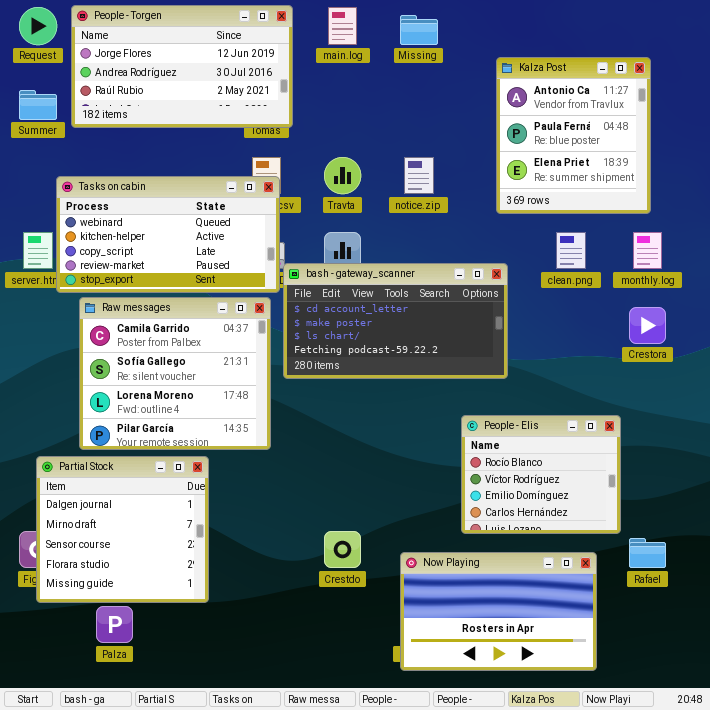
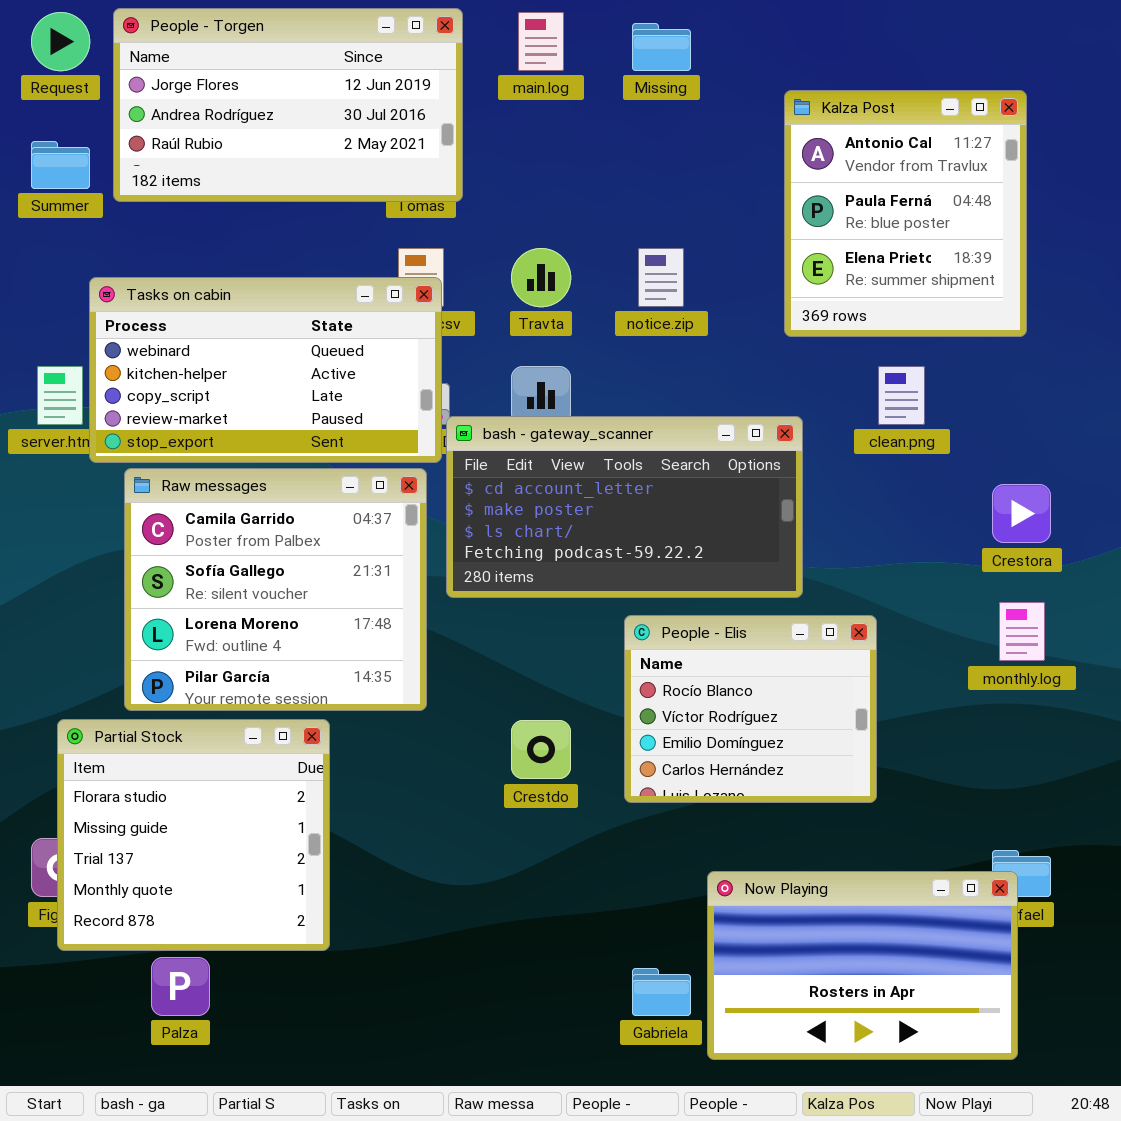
monthly.log: [633,232,662,269] -> [999,602,1045,661], moved
People - Elis: [461,415,621,534] -> [624,615,877,803], moved
Partial Stock: [36,456,209,603] -> [57,719,330,951], scrolled down 3 rows
Crestdo: [324,531,361,568] -> [511,720,571,779], moved
Now Playing: [400,552,597,671] -> [707,871,1018,1060], moved

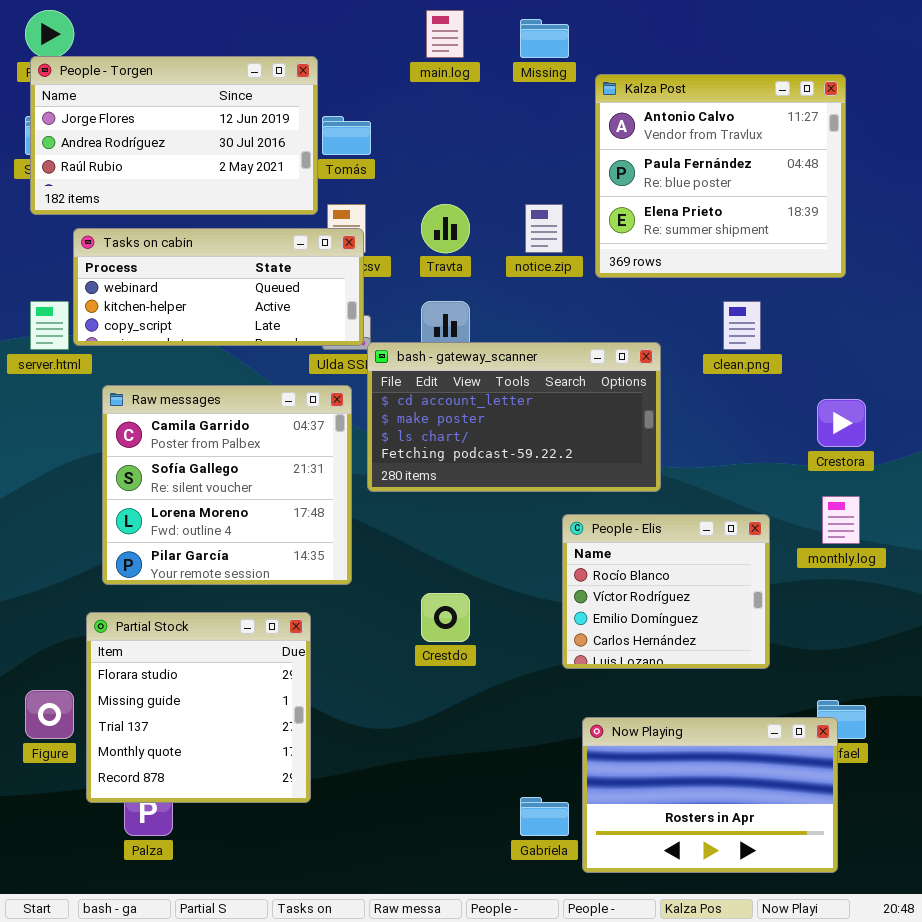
People - Torgen: [113,8,463,202] -> [30,56,318,215], moved
Kalza Post: [784,90,1027,337] -> [595,74,846,278], resized
Tasks on cabin: [89,277,442,463] -> [73,228,364,346], resized
People - Elis: [624,615,877,803] -> [562,514,770,669], moved
Partial Stock: [57,719,330,951] -> [86,612,311,803], moved

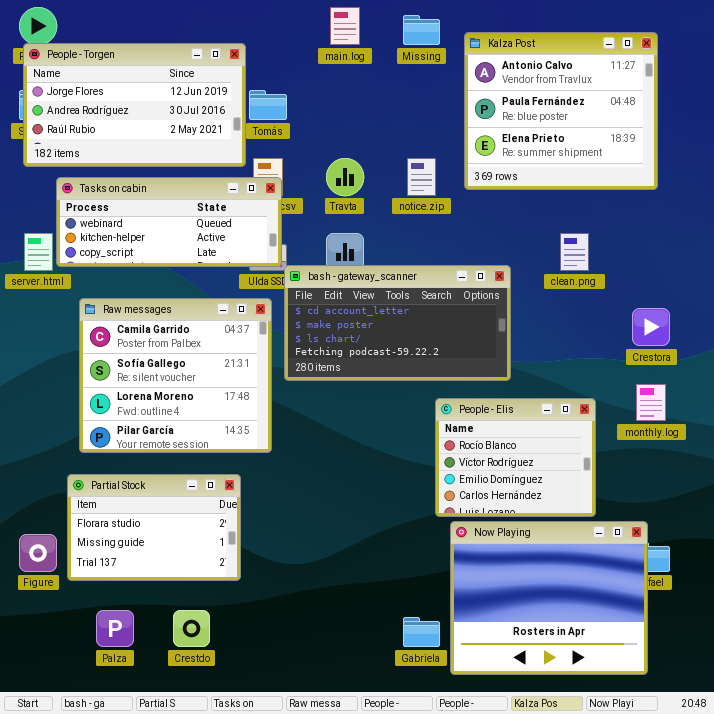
Kalza Post: [595,74,846,278] -> [464,32,658,190], moved
Crestdo: [421,593,470,642] -> [173,610,210,647], moved
Partial Stock: [86,612,311,803] -> [67,474,241,581], resized
Now Playing: [582,717,838,873] -> [450,521,648,675], resized

